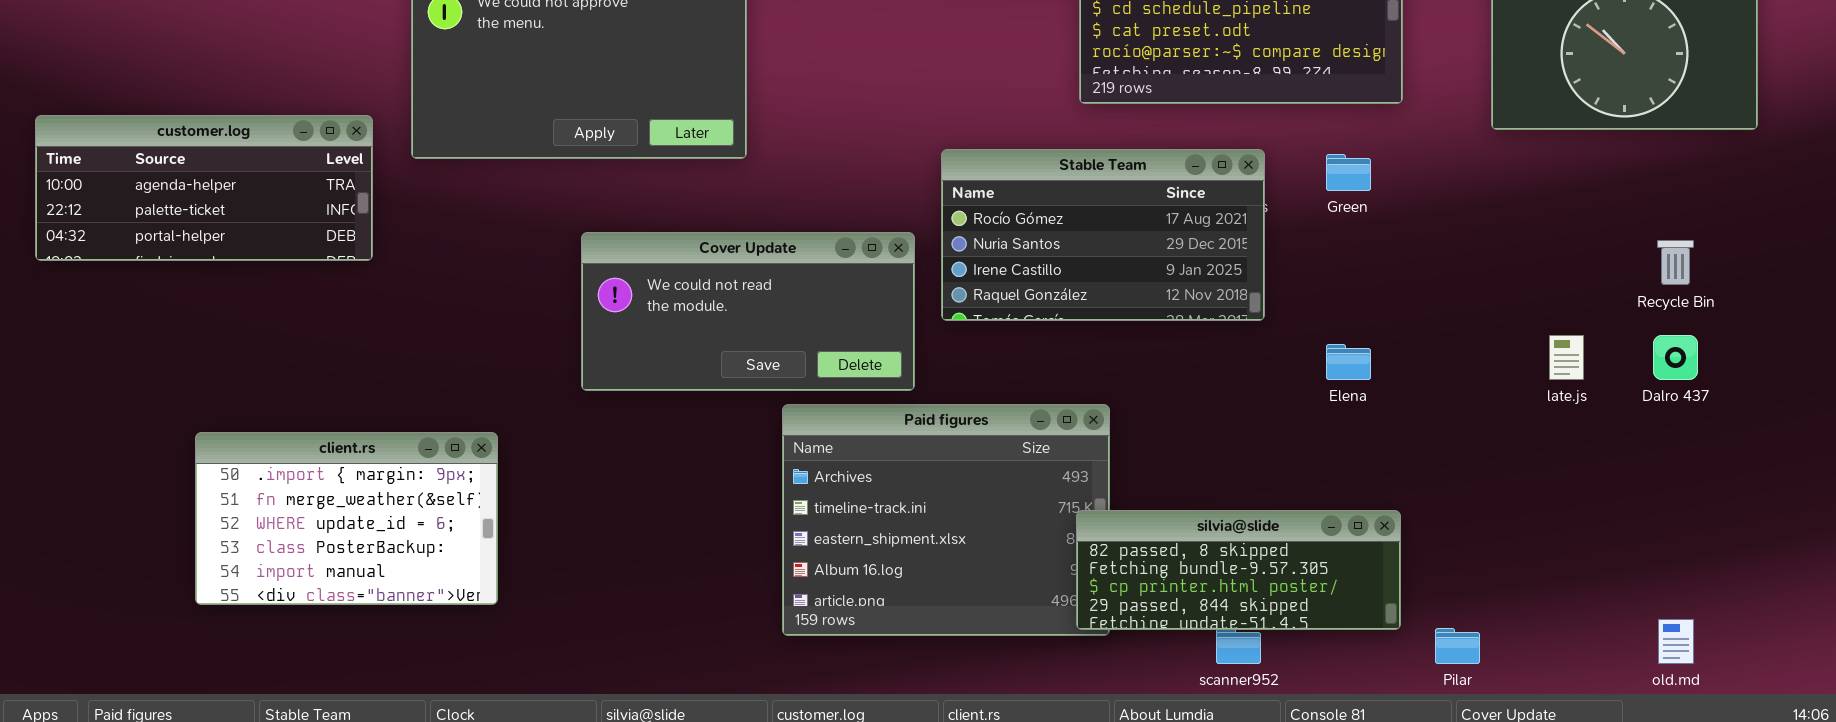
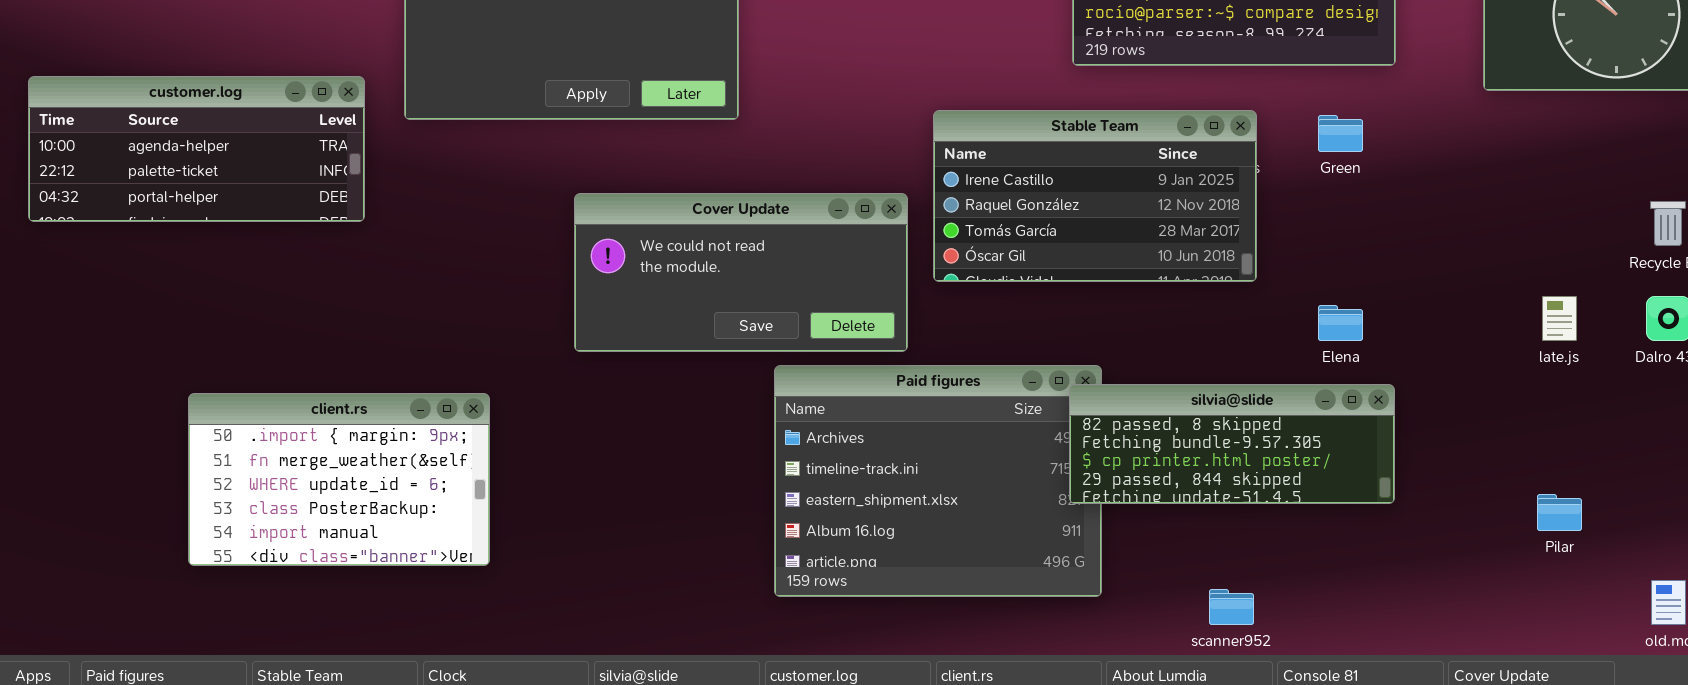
Stable Team: [941,149,1265,321] -> [933,110,1257,282], scrolled down 2 rows
silvia@slide: [1076,510,1401,630] -> [1069,384,1395,504], moved
Pilar: [1435,628,1480,664] -> [1537,494,1582,531], moved

